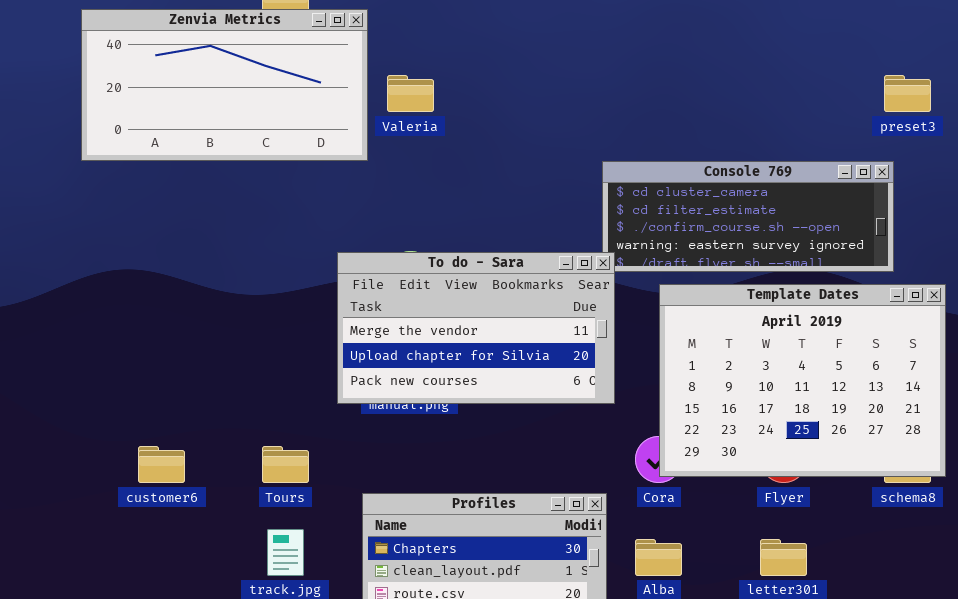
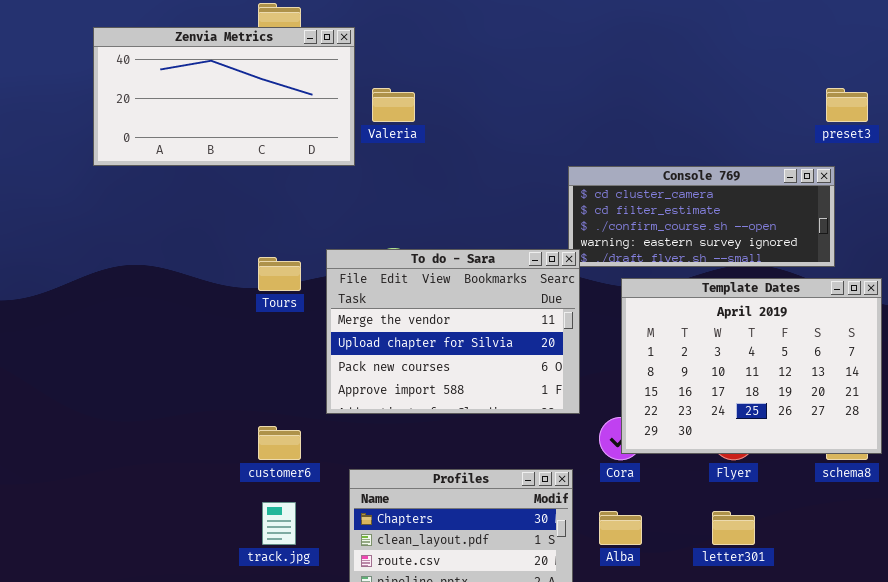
To do - Sara: [337,252,615,404] -> [326,249,580,414], resized
customer6: [138,446,185,483] -> [258,426,301,460], moved
Tours: [262,446,309,483] -> [258,257,301,291], moved

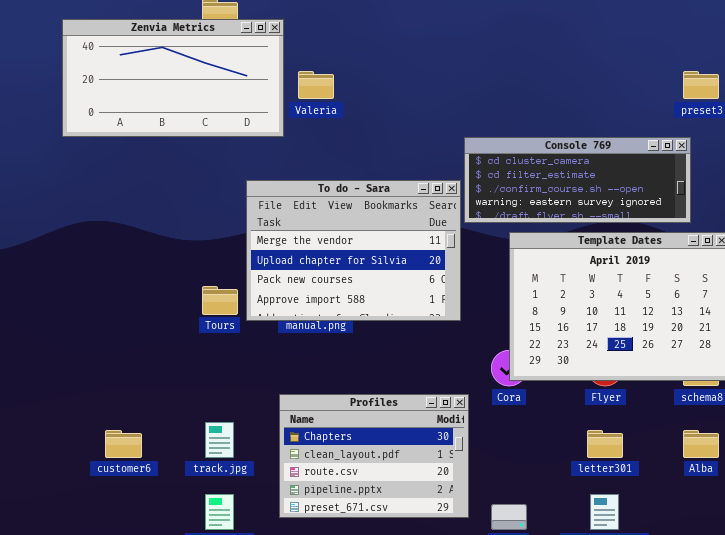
To do - Sara: [326,249,580,414] -> [246,180,461,321], moved
Tours: [258,257,301,291] -> [202,286,238,315], moved
customer6: [258,426,301,460] -> [105,430,142,458], moved
Alba: [599,511,642,545] -> [683,430,719,458], moved

